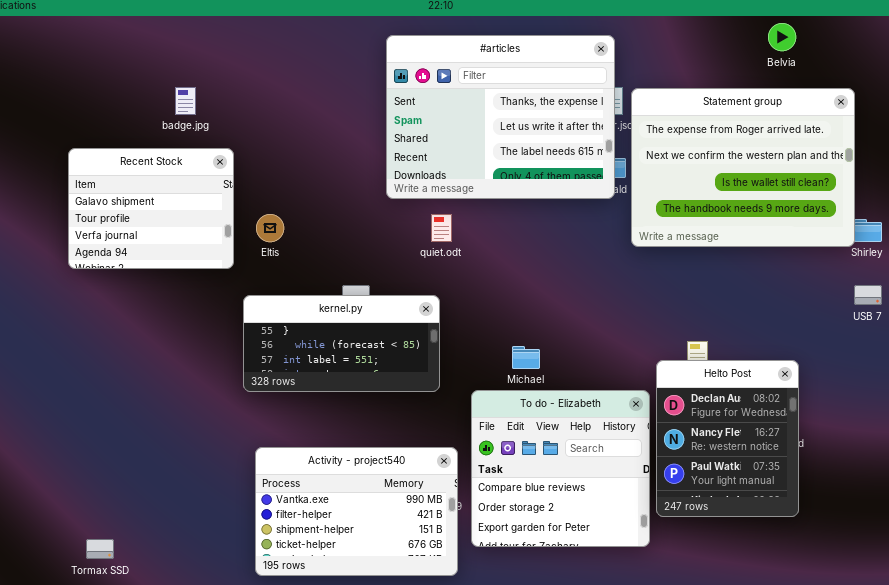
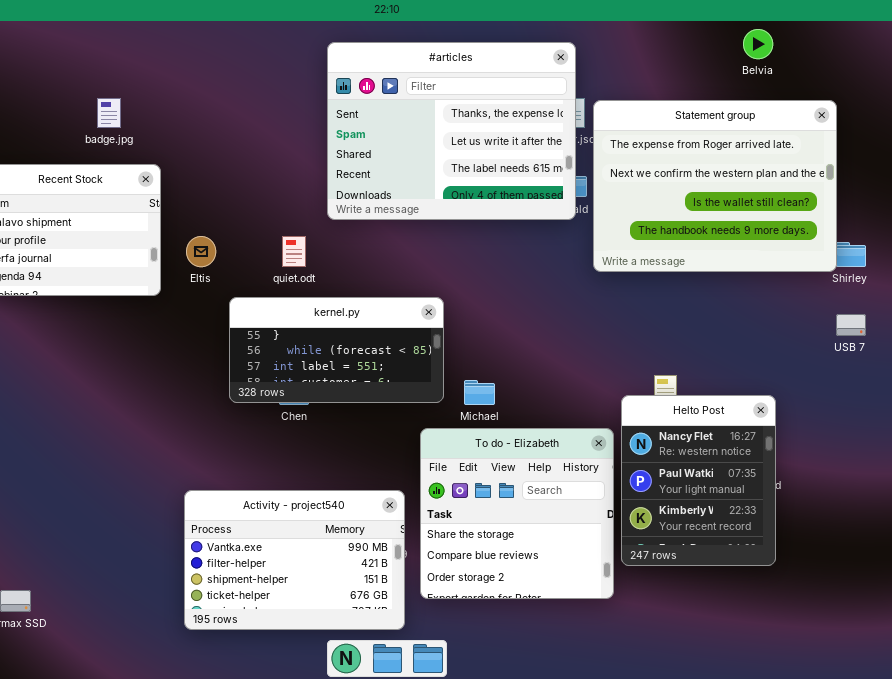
quiet.odt: [431,214,452,242] -> [282,236,306,267], moved
kernel.py: [243,295,440,392] -> [229,297,444,403], moved
Helto Post: [656,360,799,517] -> [621,395,776,566], scrolled down 1 row
To do - Elizabeth: [471,390,650,547] -> [420,428,614,599], scrolled up 1 row

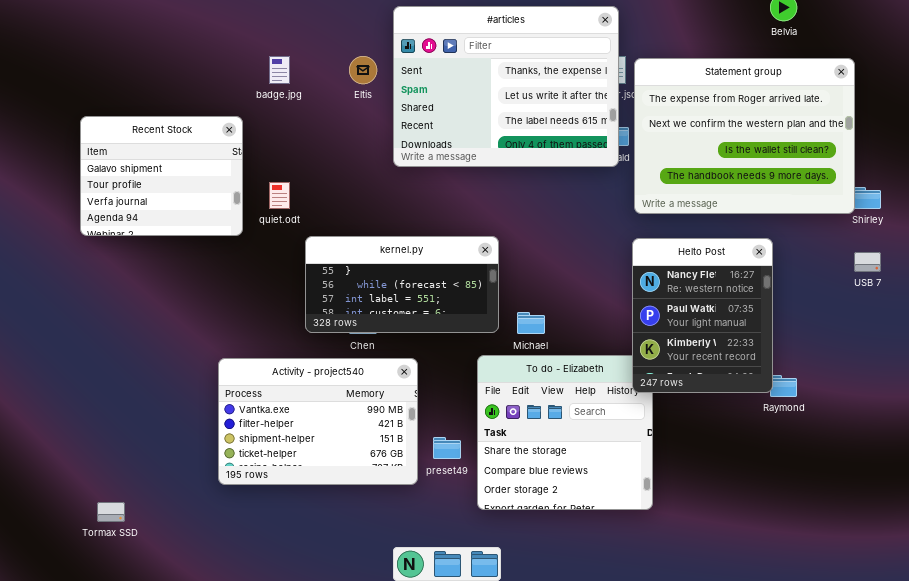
badge.jpg: [97,98,121,128] -> [269,56,290,84], moved
Eltis: [186,236,216,267] -> [349,56,377,84], moved
quiet.odt: [282,236,306,267] -> [269,182,290,209], moved
Helto Post: [621,395,776,566] -> [632,238,773,393], moved
Activity - project540: [184,490,405,630] -> [218,358,418,485], moved

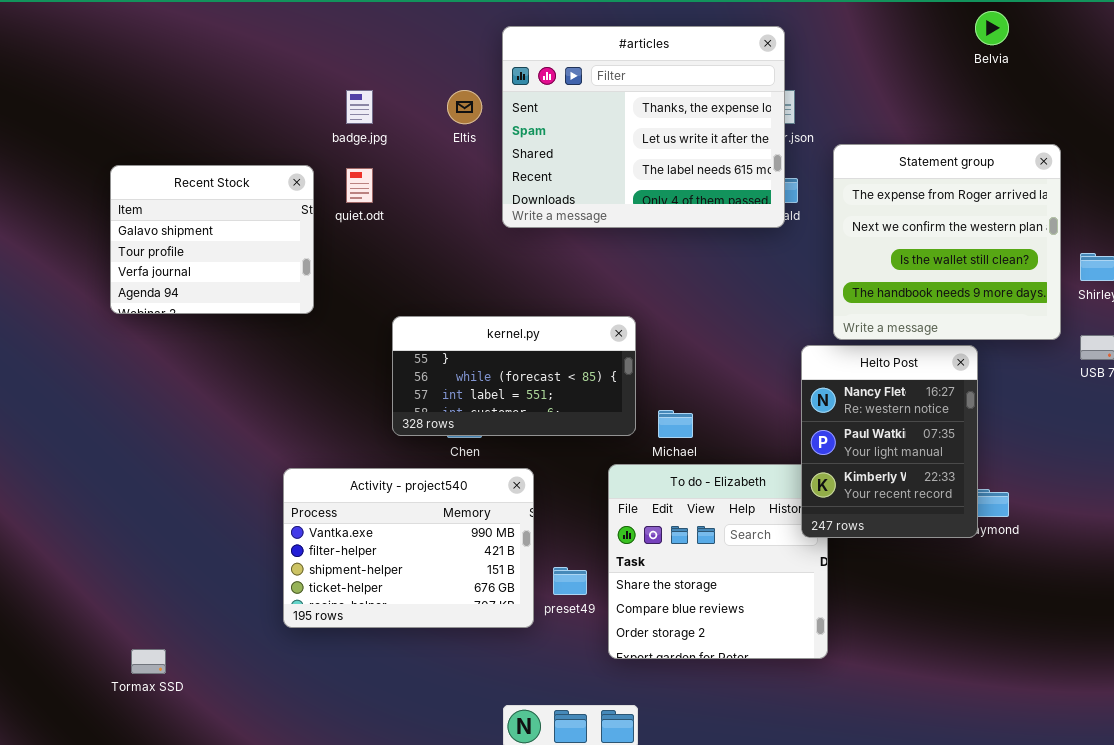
Statement group: [634,58,855,214] -> [833,144,1061,340], moved, resized
quiet.odt: [269,182,290,209] -> [346,168,373,203], moved
Helto Post: [632,238,773,393] -> [801,345,978,538], moved

